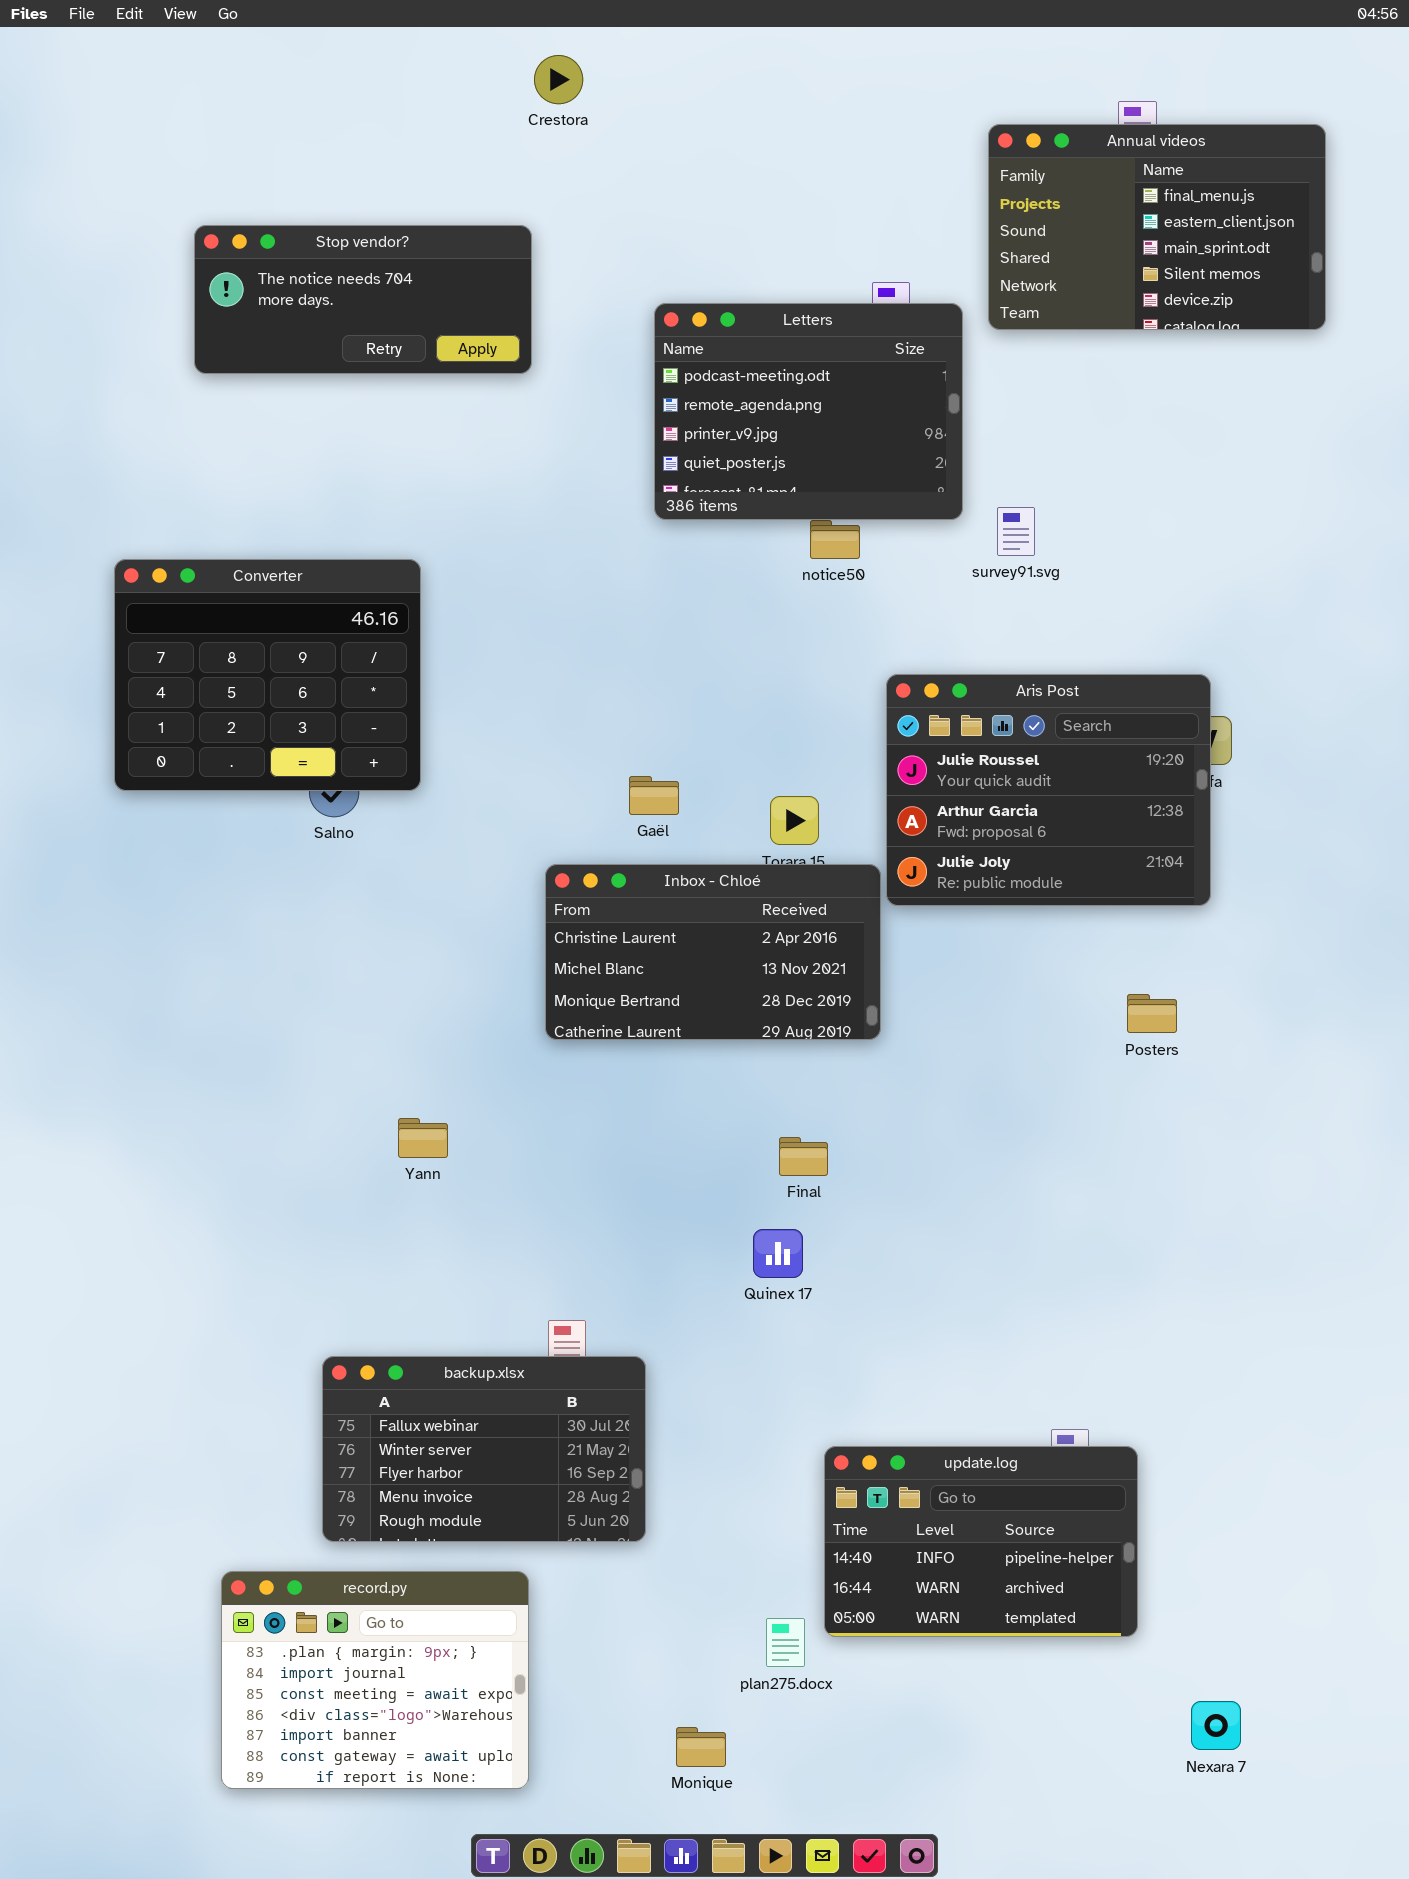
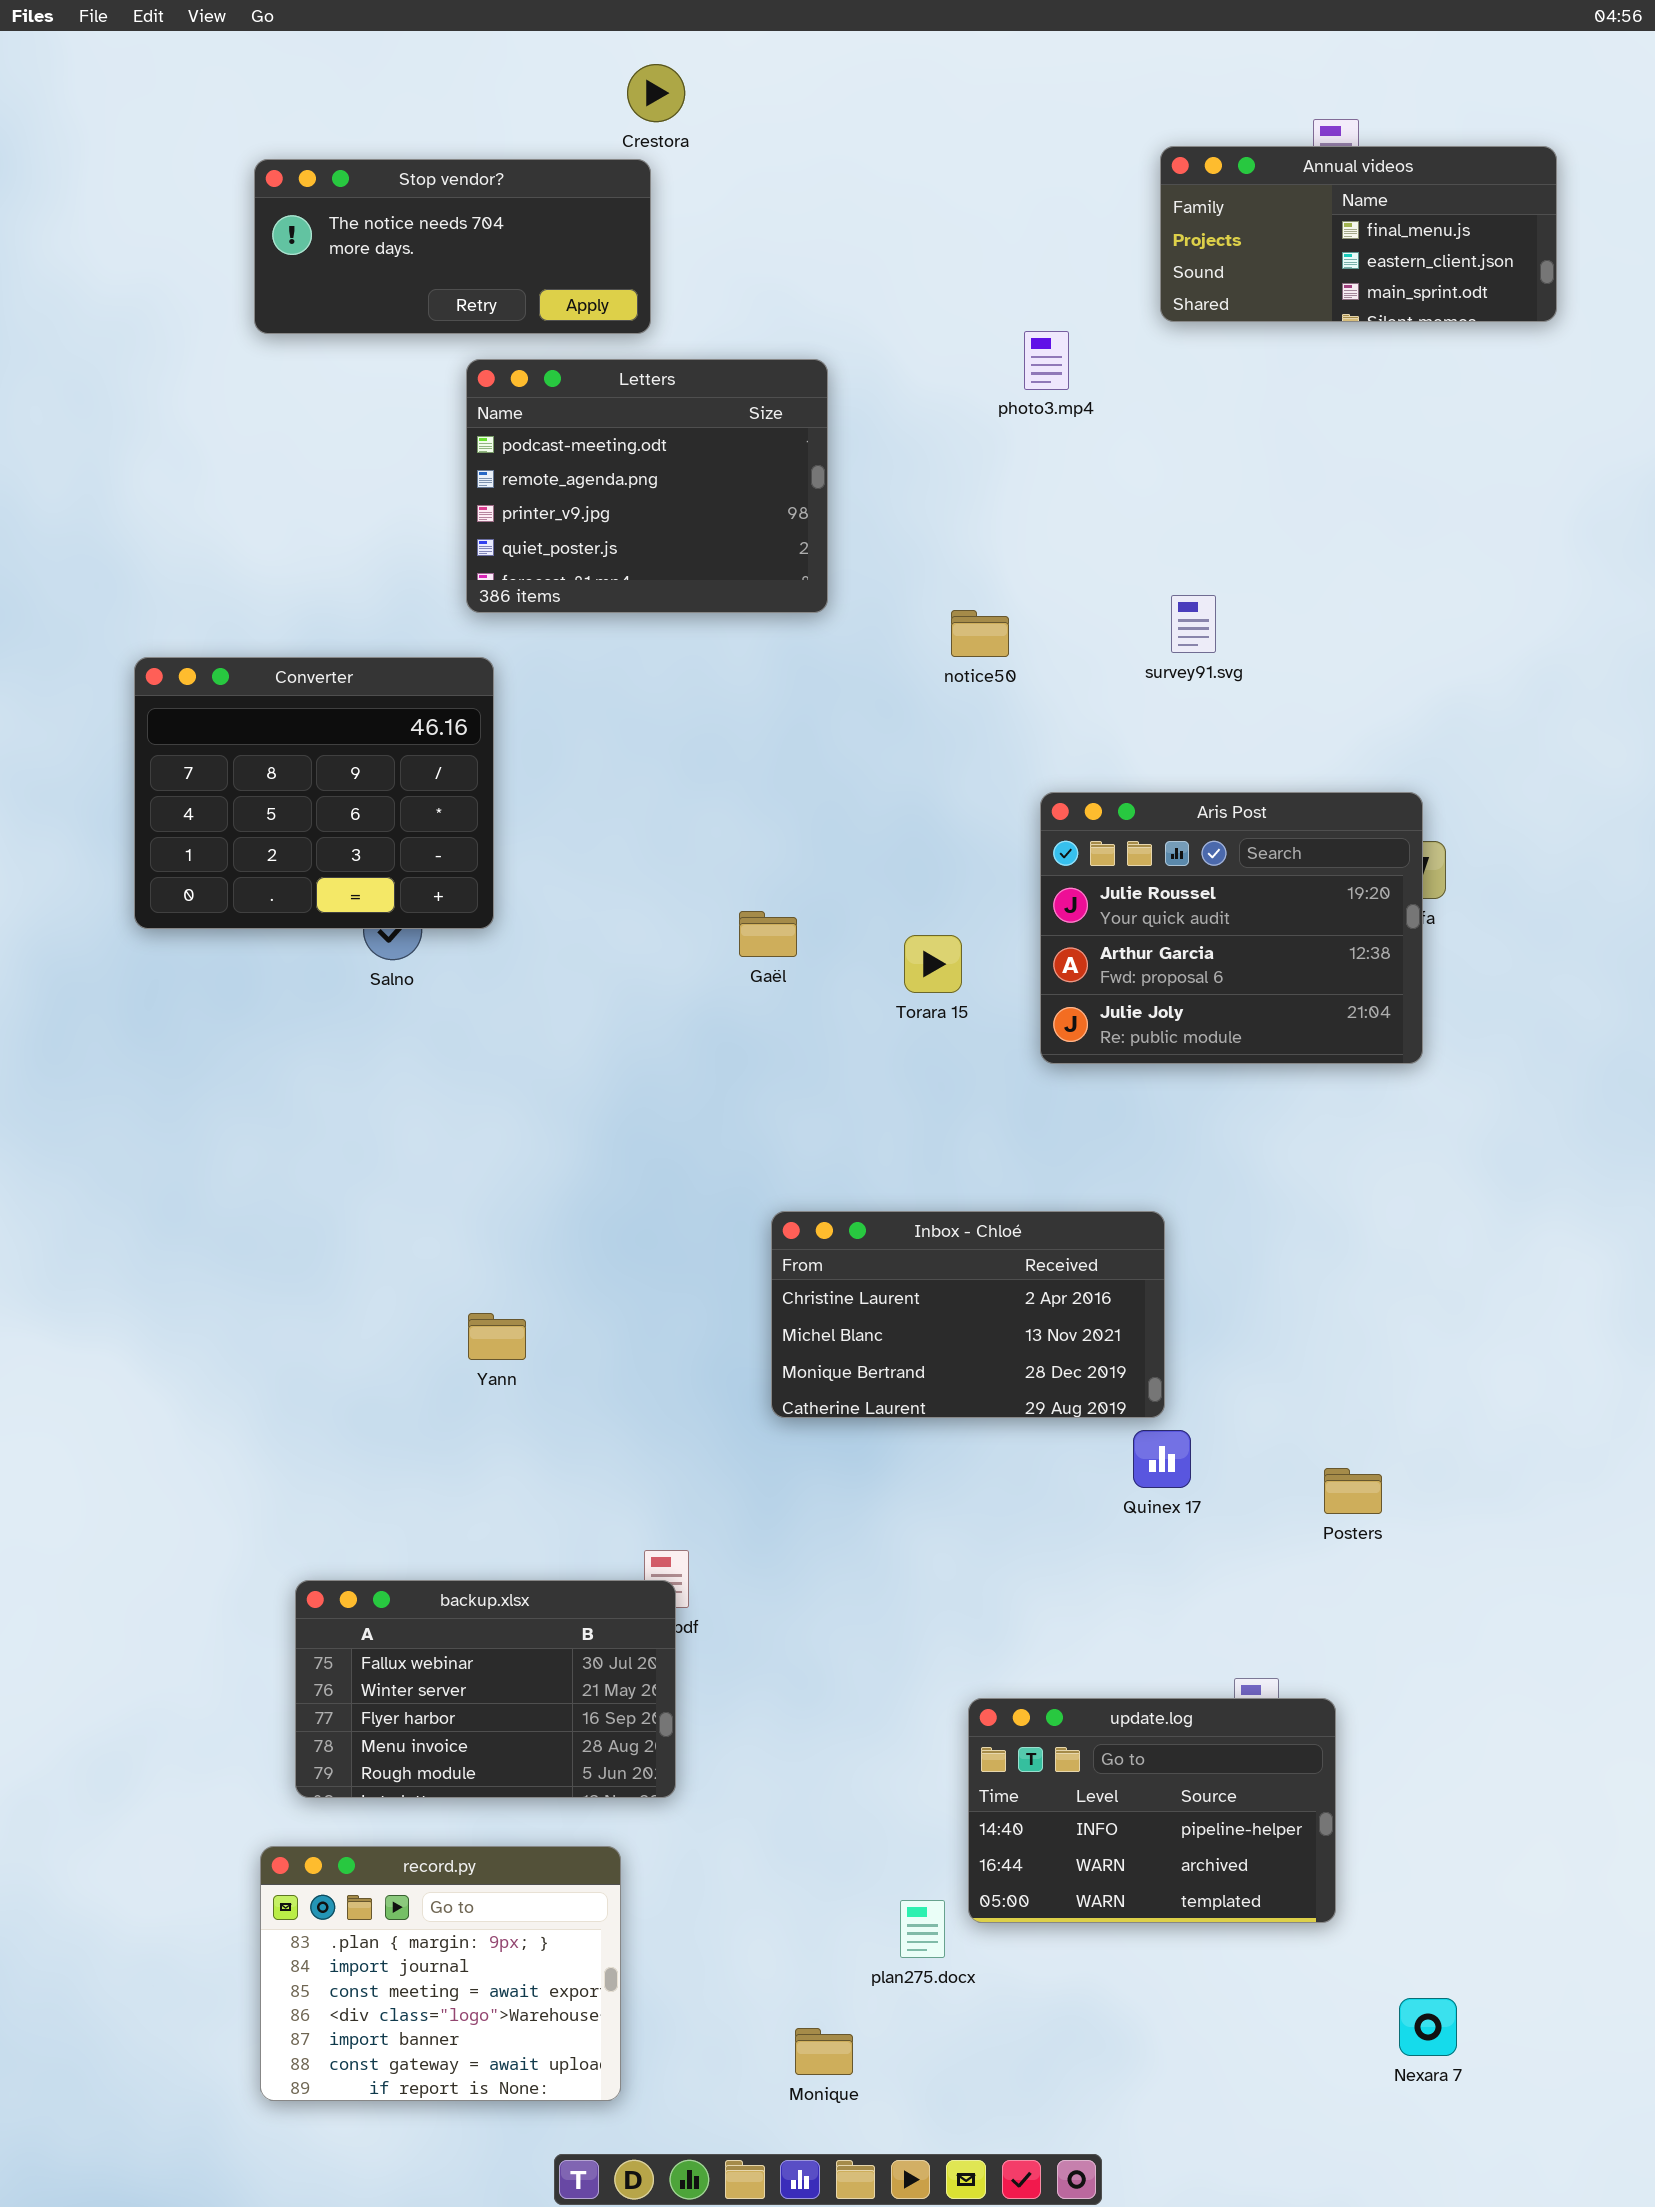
Annual videos: [988,124,1326,330] -> [1160,146,1557,322], resized
Stop vendor?: [194,225,532,374] -> [254,159,651,334], moved
Letters: [654,303,963,520] -> [466,359,828,613], moved
Inbox - Chloé: [545,864,881,1040] -> [771,1211,1165,1418], moved
Posters: [1127,994,1177,1033] -> [1324,1468,1382,1514], moved
Quinex 17: [753,1229,803,1278] -> [1133,1430,1191,1488], moved
backup.xlsx: [322,1356,646,1542] -> [295,1580,676,1798], moved

